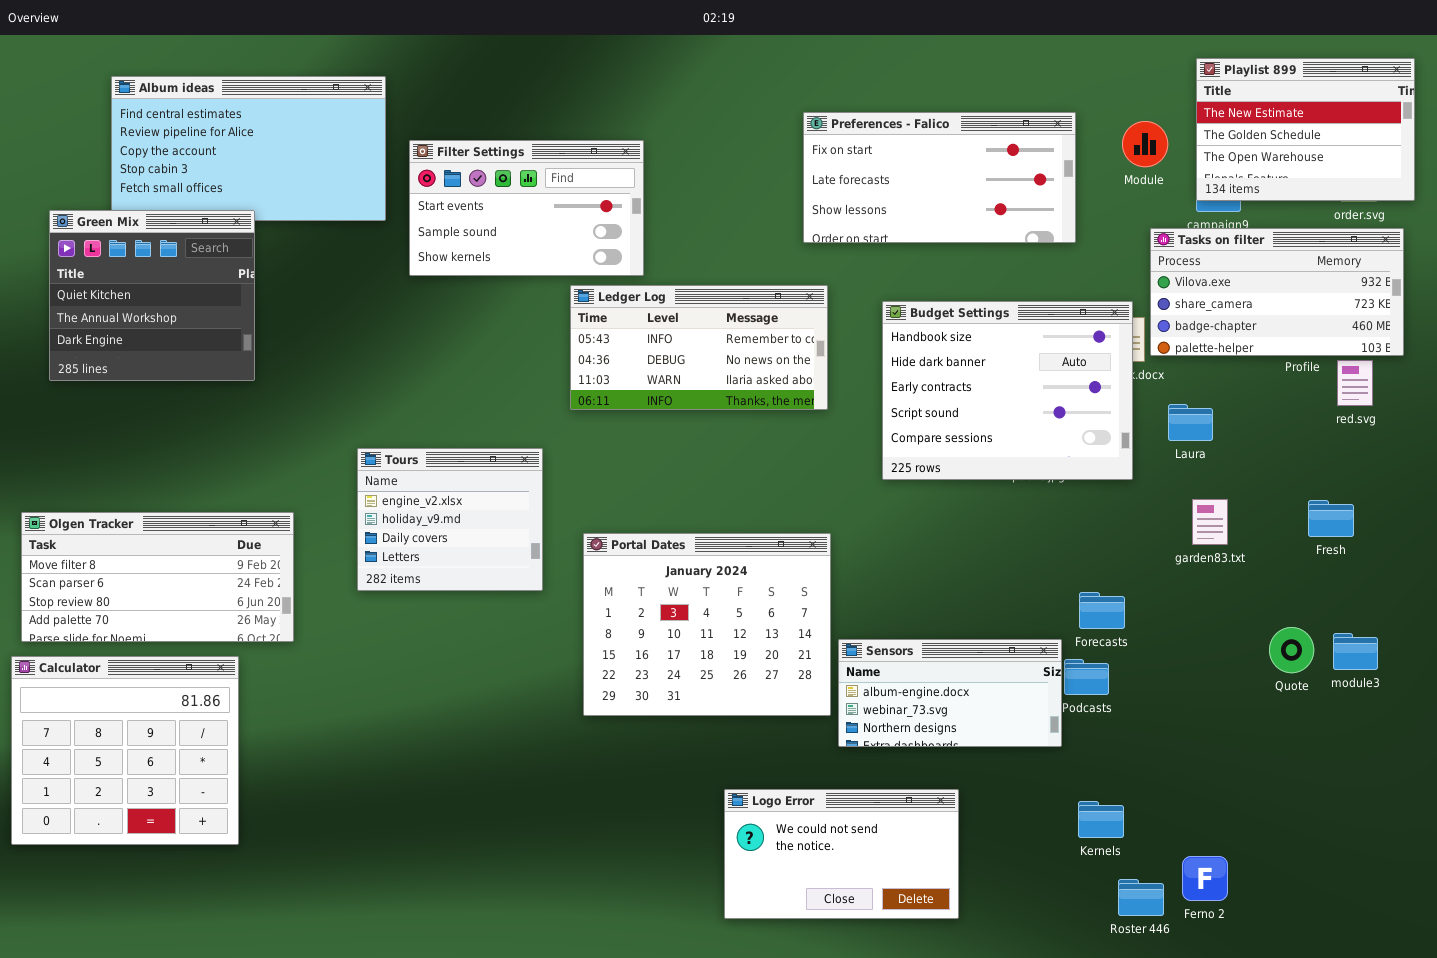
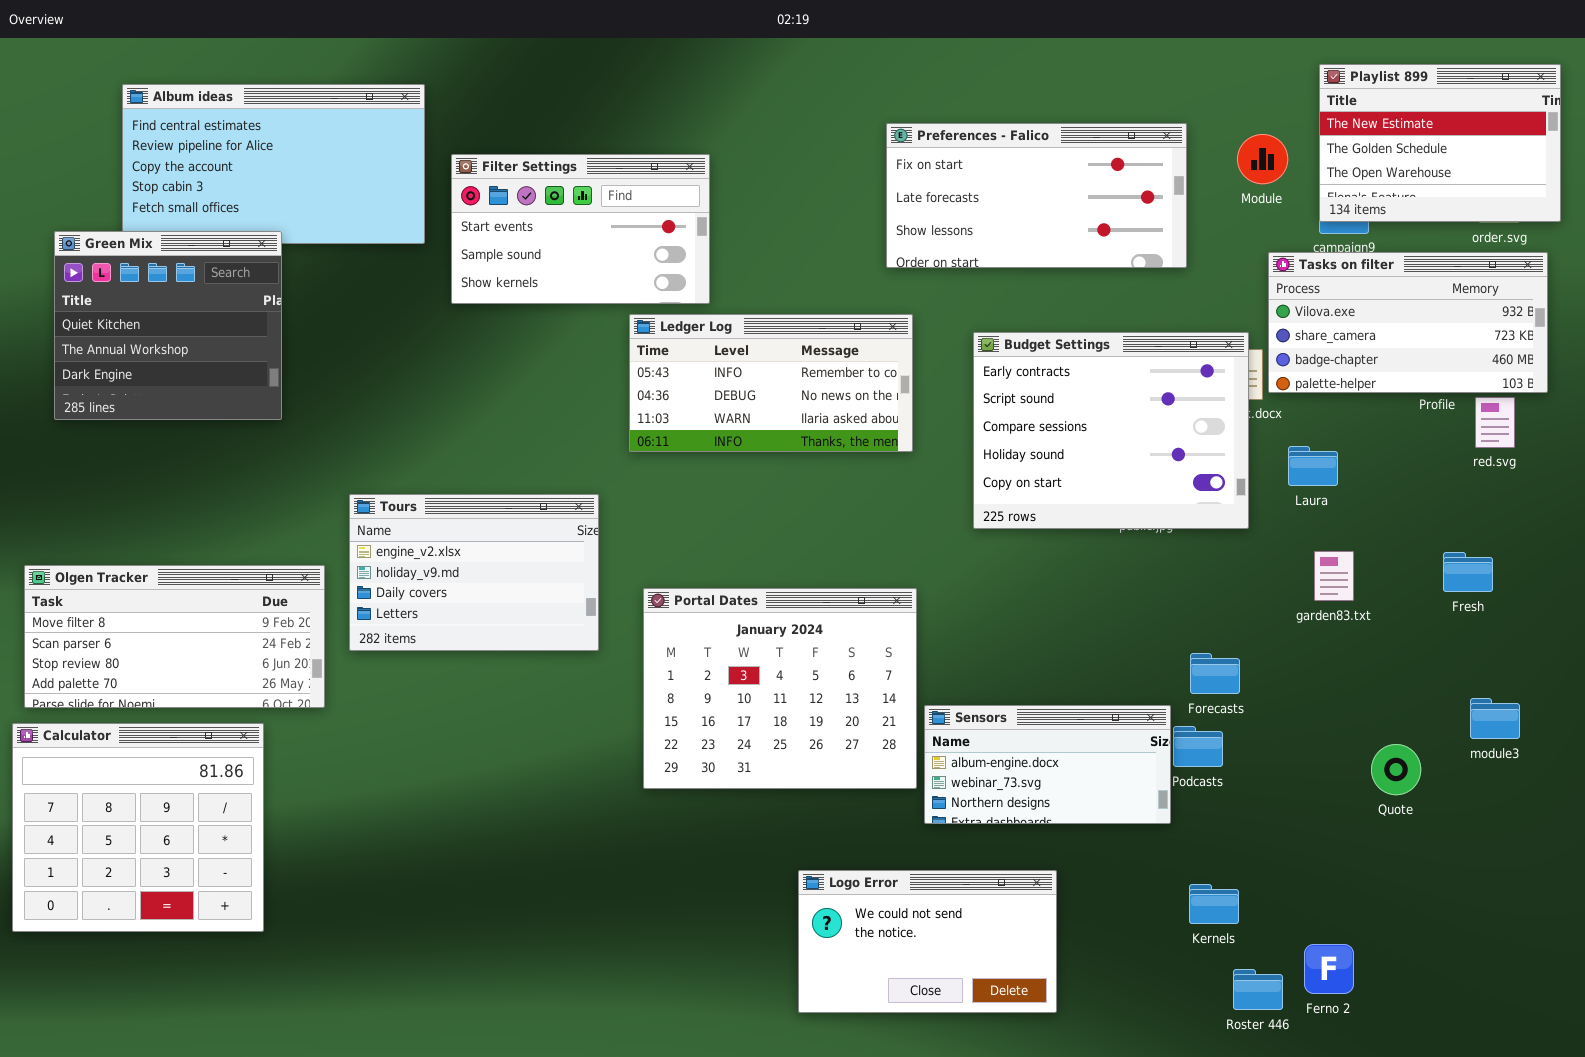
Budget Settings: [882,301,1133,480] -> [973,332,1249,529], scrolled down 2 rows
Tours: [357,448,543,591] -> [349,494,599,651], resized
Quote: [1269,627,1314,673] -> [1371,744,1421,795], moved

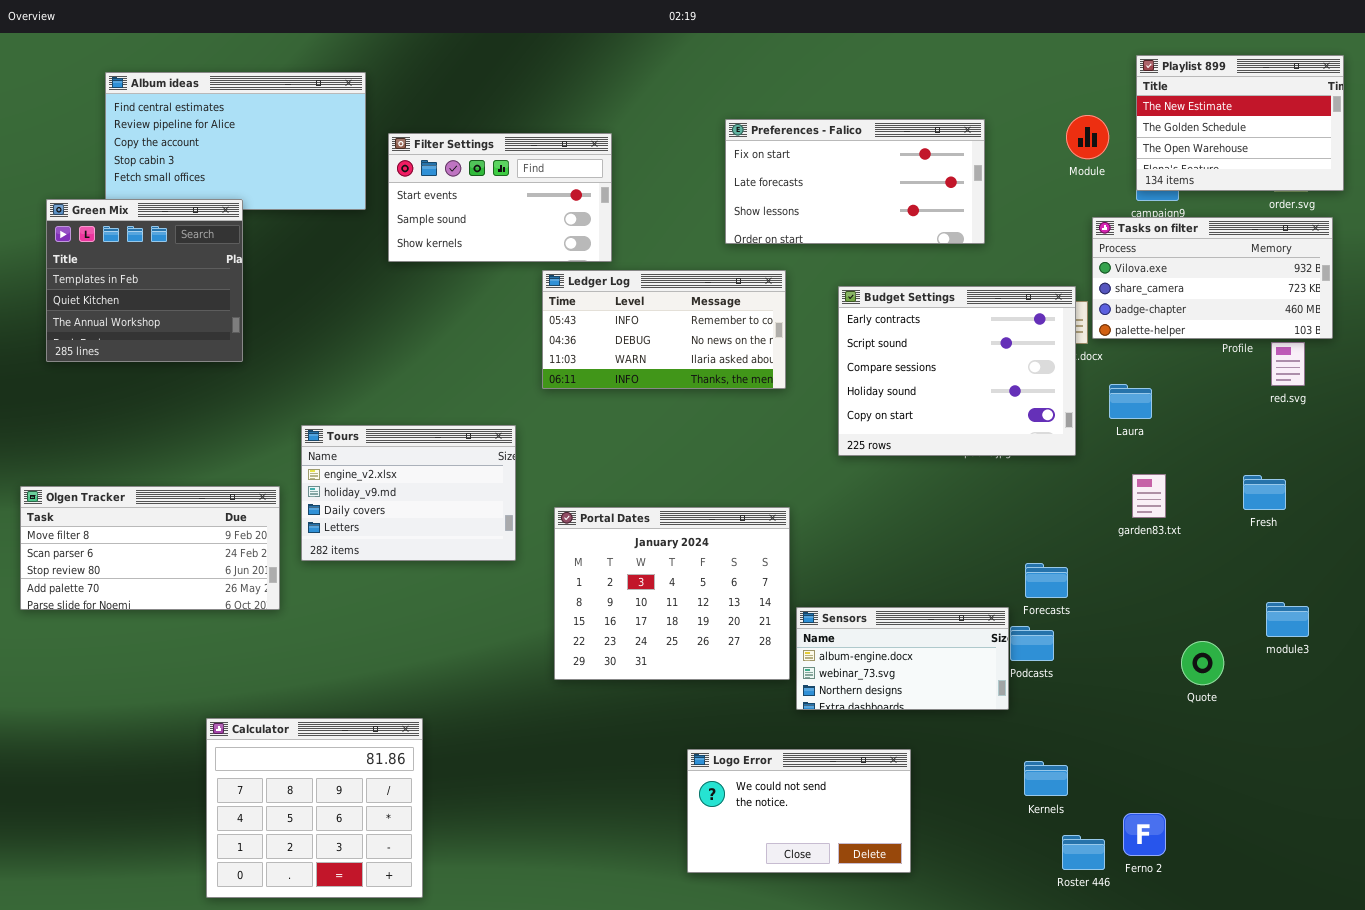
Preferences - Falico: [886,123,1187,268] -> [725,119,985,244], moved
Green Mix: [54,231,282,420] -> [46,199,243,362], scrolled up 1 row
Calculator: [12,723,264,932] -> [206,718,423,898], moved

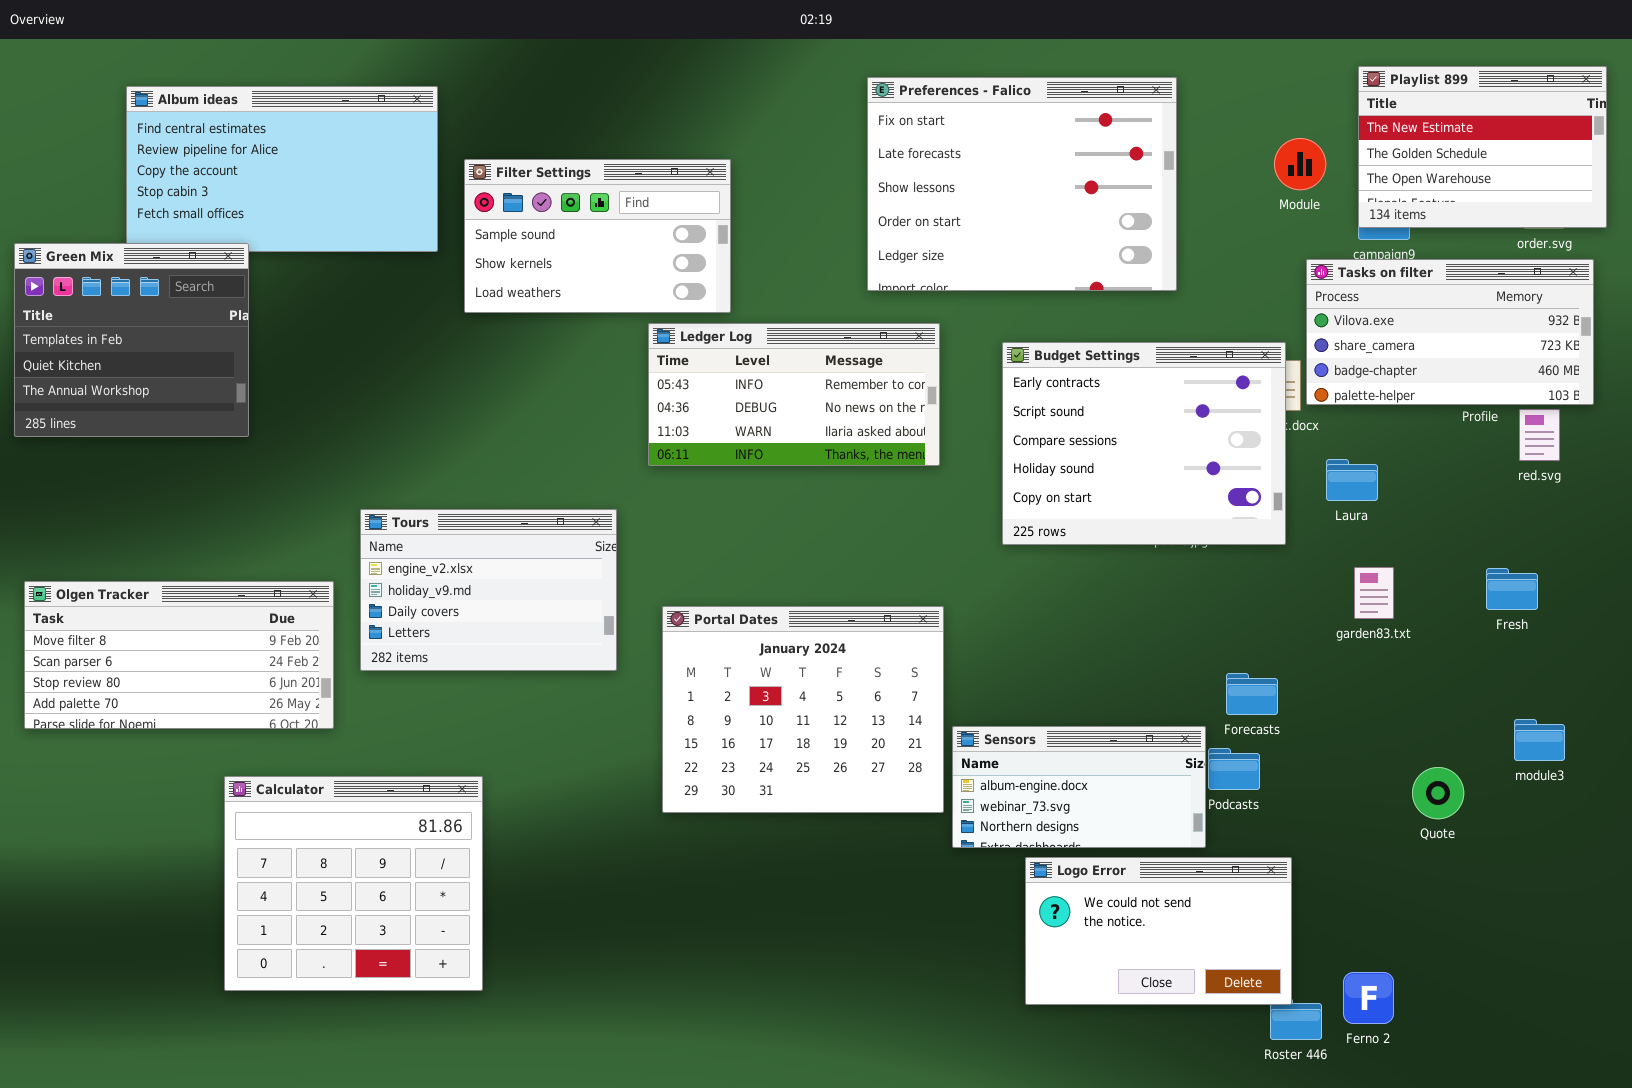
Preferences - Falico: [725,119,985,244] -> [867,77,1177,291], resized
Filter Settings: [388,133,612,262] -> [464,159,731,313], scrolled down 1 row
Green Mix: [46,199,243,362] -> [14,243,249,437], moved
Calculator: [206,718,423,898] -> [224,776,483,991], moved
Logo Error: [687,749,911,873] -> [1025,857,1292,1005], moved

